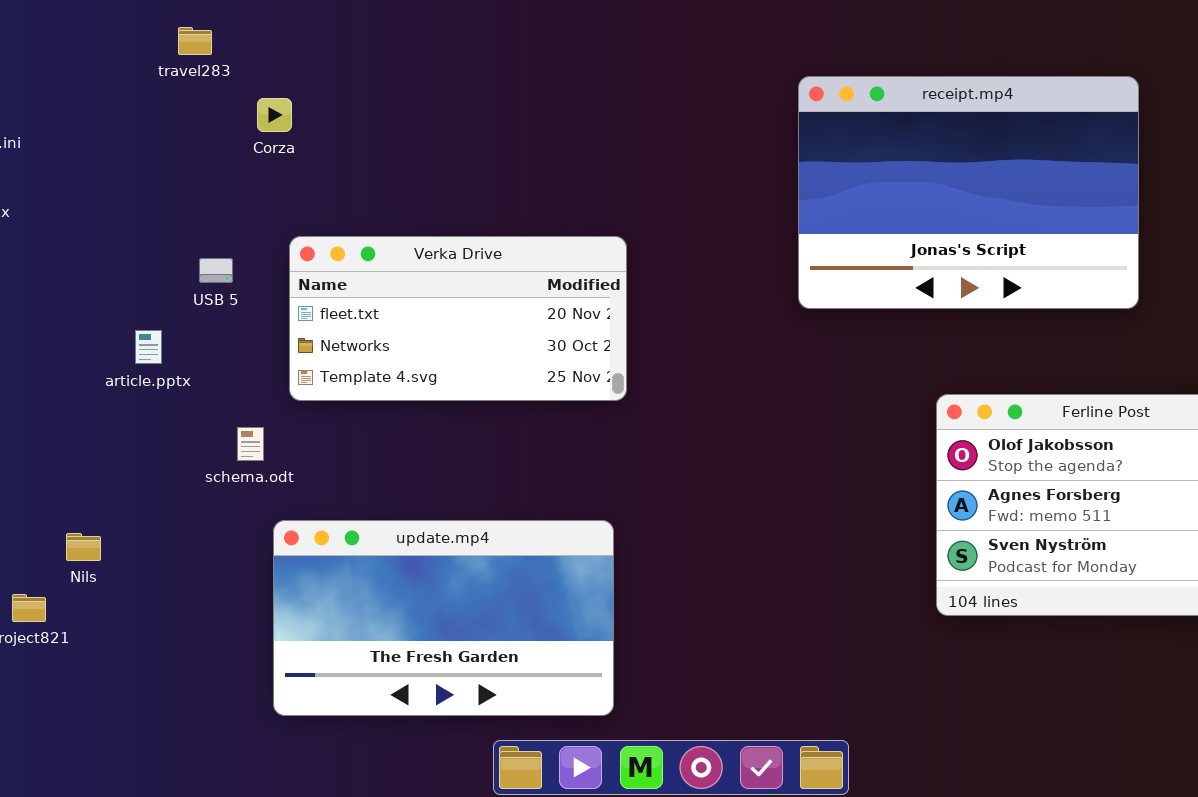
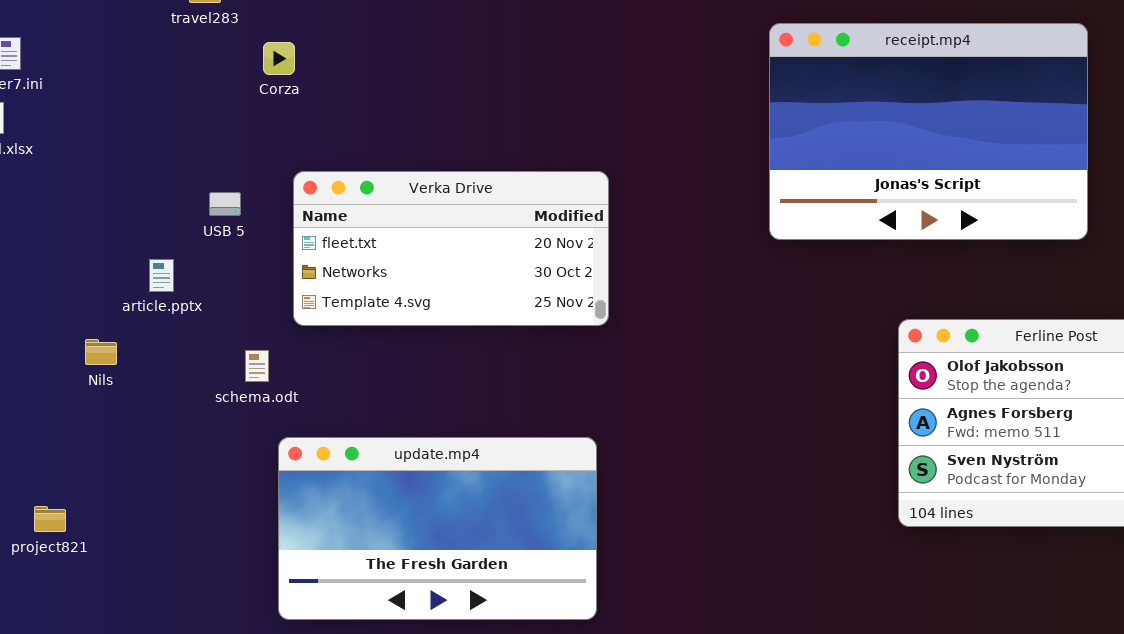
Nils: [66,533,101,561] -> [85,339,117,365], moved

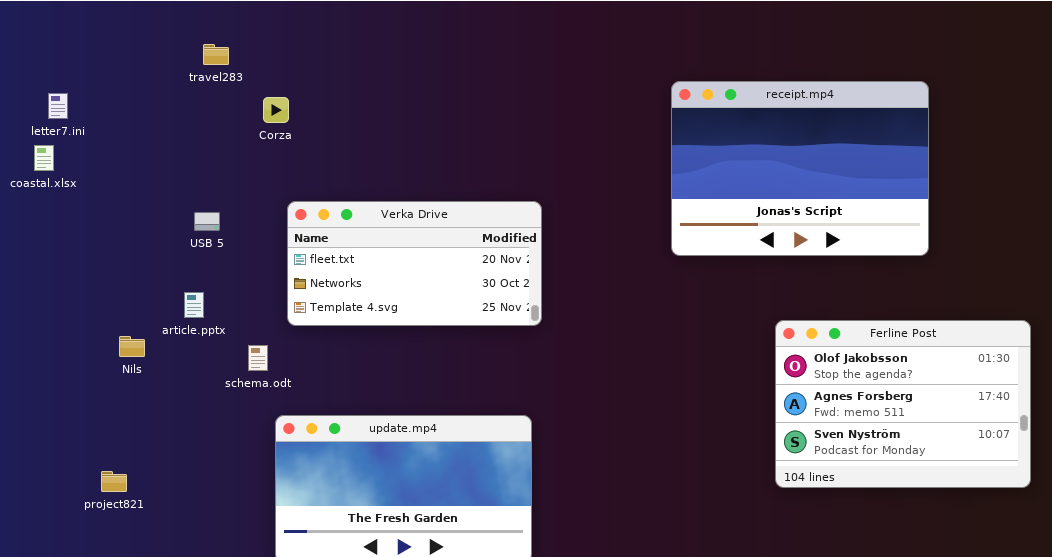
USB 5: [209,192,241,216] -> [194,212,220,231], moved
article.pptx: [149,259,174,292] -> [184,292,204,318], moved
project821: [34,506,66,532] -> [101,471,127,492], moved

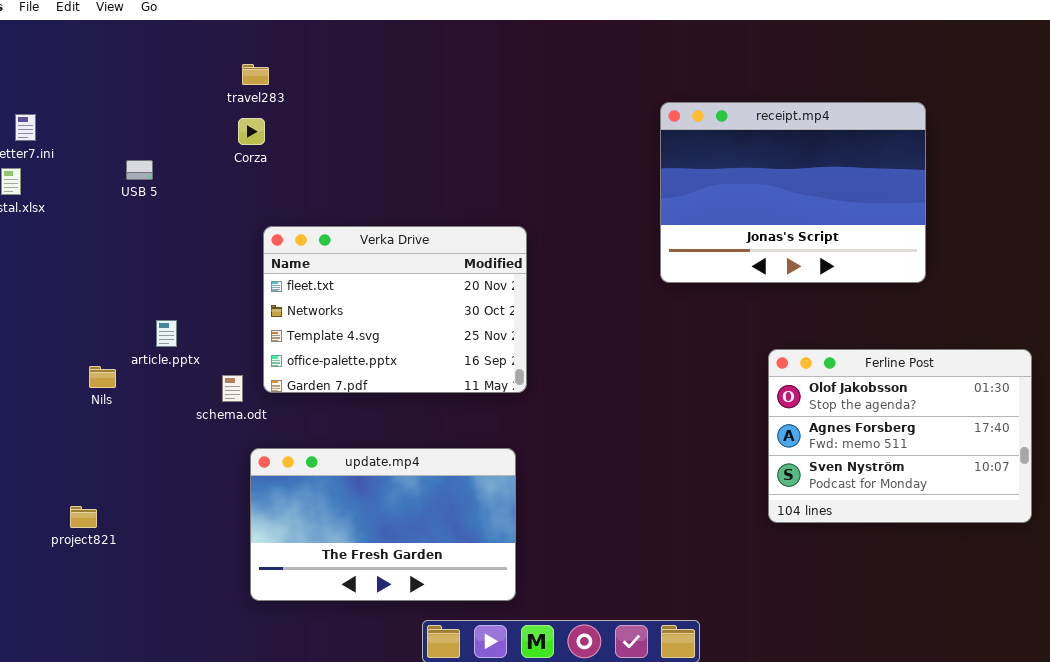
travel283: [203,44,229,65] -> [242,64,269,85], moved
Verka Drive: [287,201,542,326] -> [263,226,527,393], resized
USB 5: [194,212,220,231] -> [126,160,153,180], moved

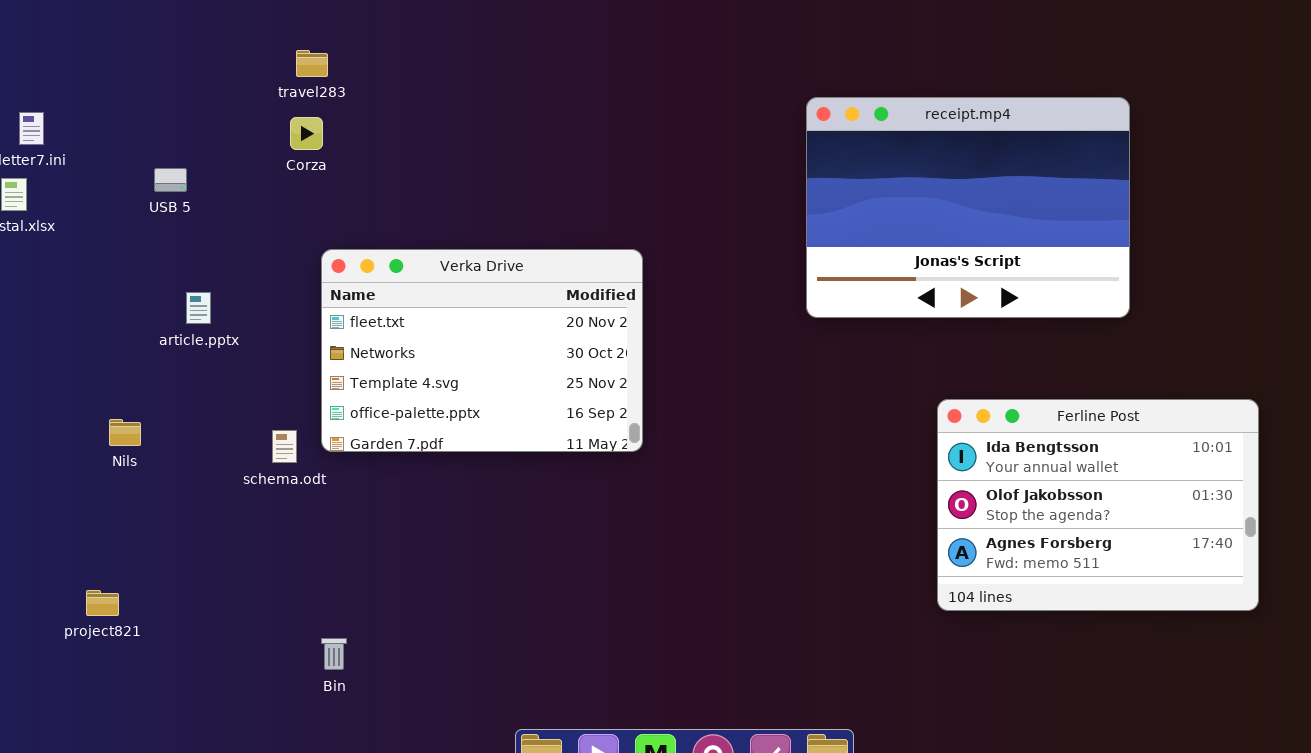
article.pptx: [156,320,177,347] -> [186,292,211,324], moved
Ferline Post: [768,349,1032,523] -> [937,399,1259,611], scrolled up 1 row
update.mp4: [250,448,516,601] -> none, closed

